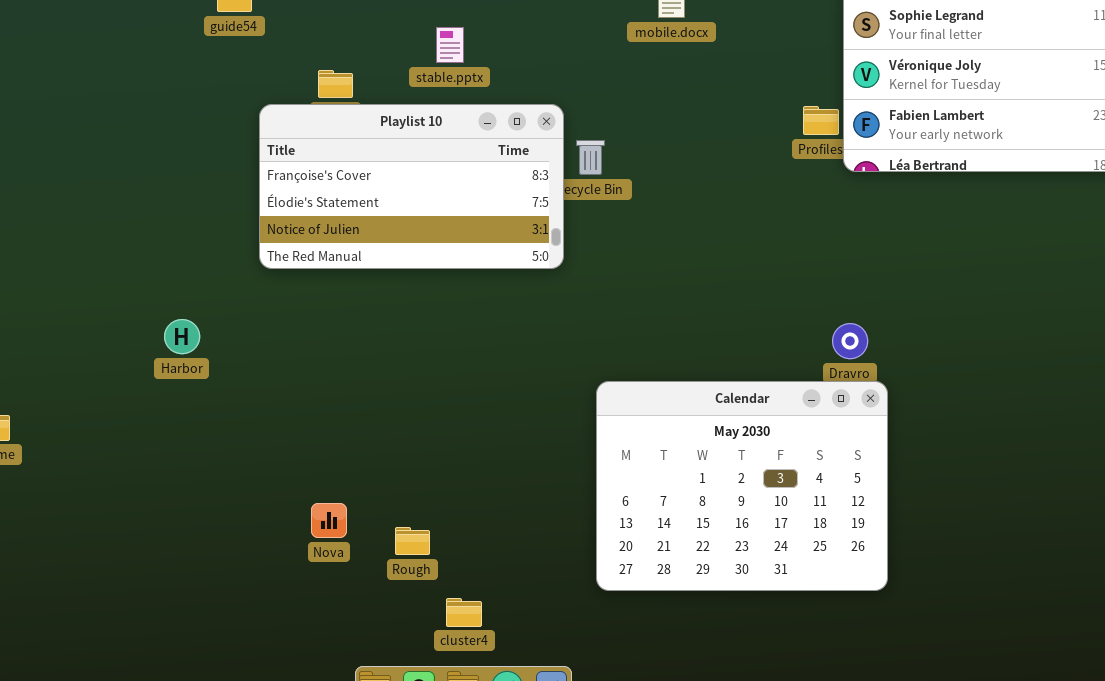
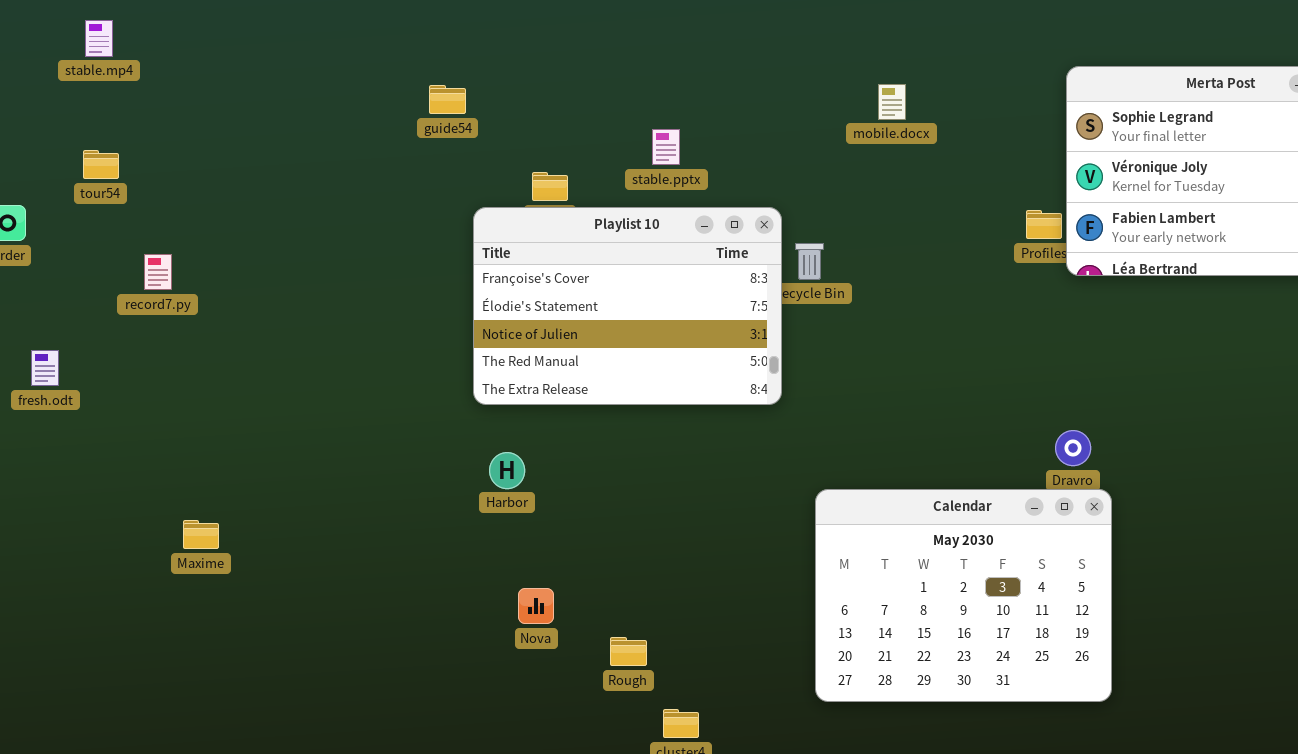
Playlist 10: [259,104,564,269] -> [473,207,782,405], resized
Harbor: [164,319,200,354] -> [489,452,525,489], moved
Nova: [311,503,347,538] -> [518,588,554,624], moved

